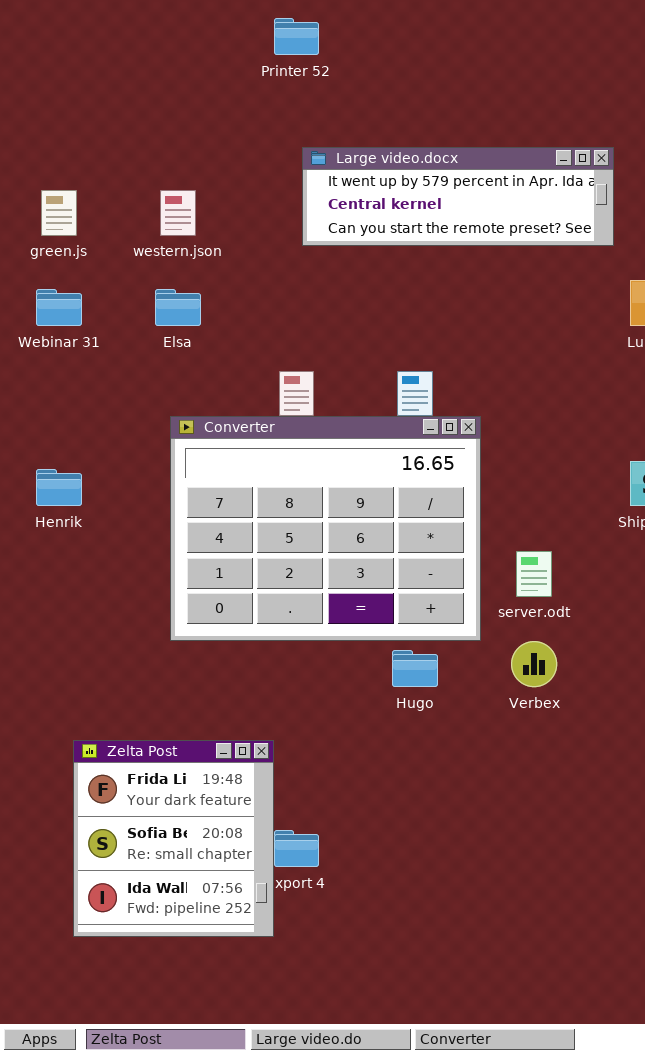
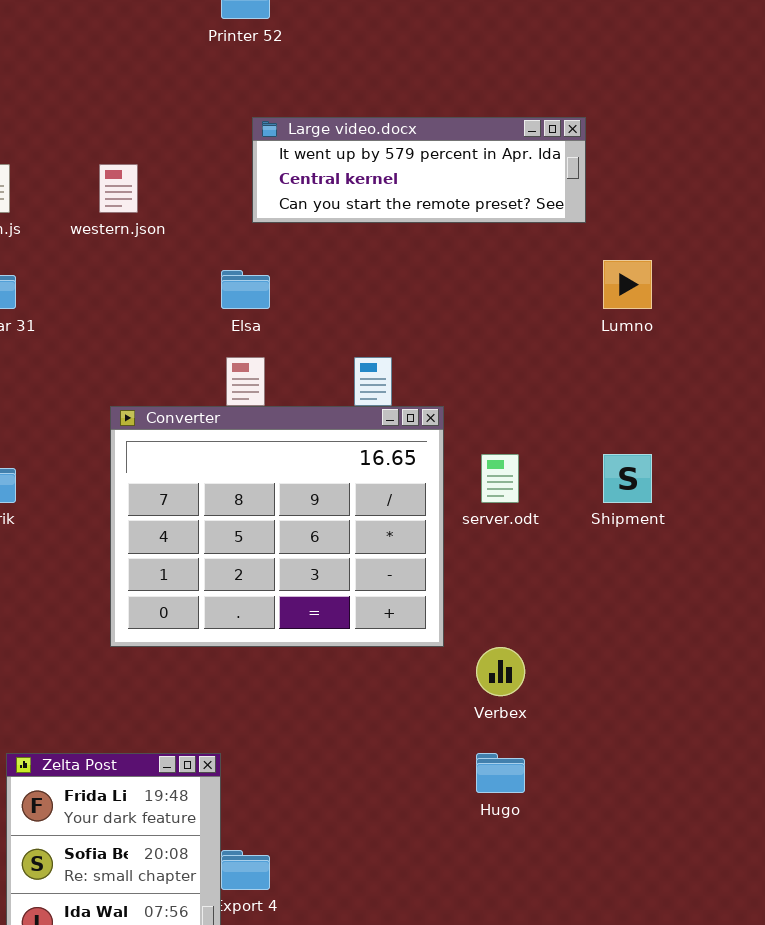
Elsa: [155,289,201,326] -> [221,270,270,309], moved
server.odt: [516,551,552,597] -> [481,454,519,503], moved
Hugo: [392,650,438,687] -> [476,753,525,793], moved

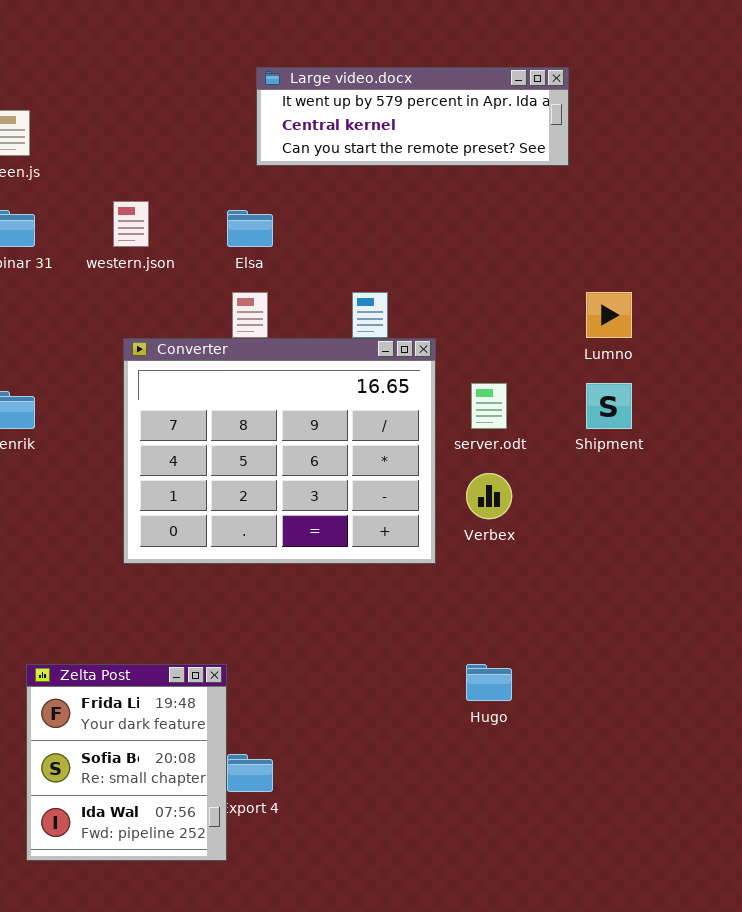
western.json: [99,164,138,213] -> [113,201,149,247], moved
Lumno: [603,260,652,309] -> [586,292,632,338], moved
Verbex: [476,647,525,696] -> [466,473,512,519], moved

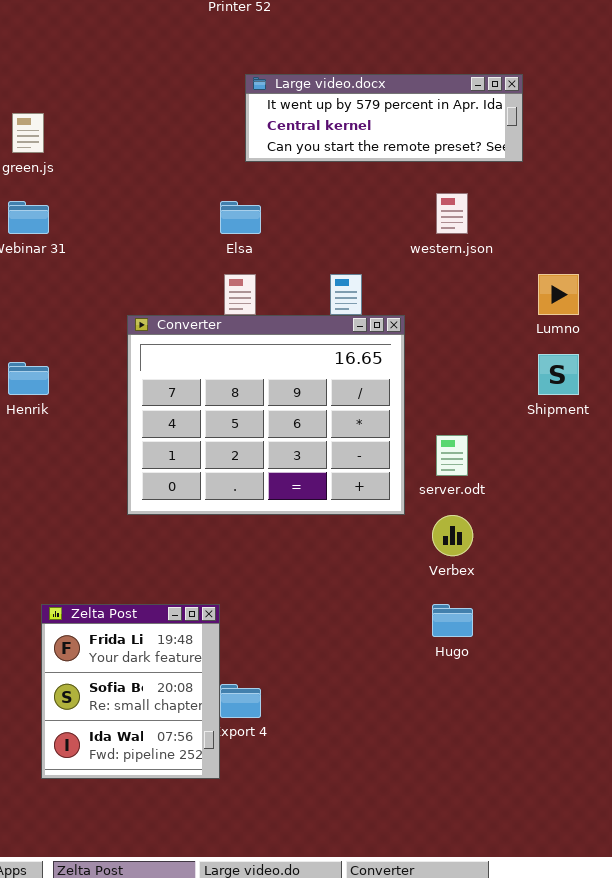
western.json: [113,201,149,247] -> [436,193,468,234], moved
server.odt: [471,383,507,429] -> [436,435,468,476], moved
Verbex: [466,473,512,519] -> [432,515,473,556], moved

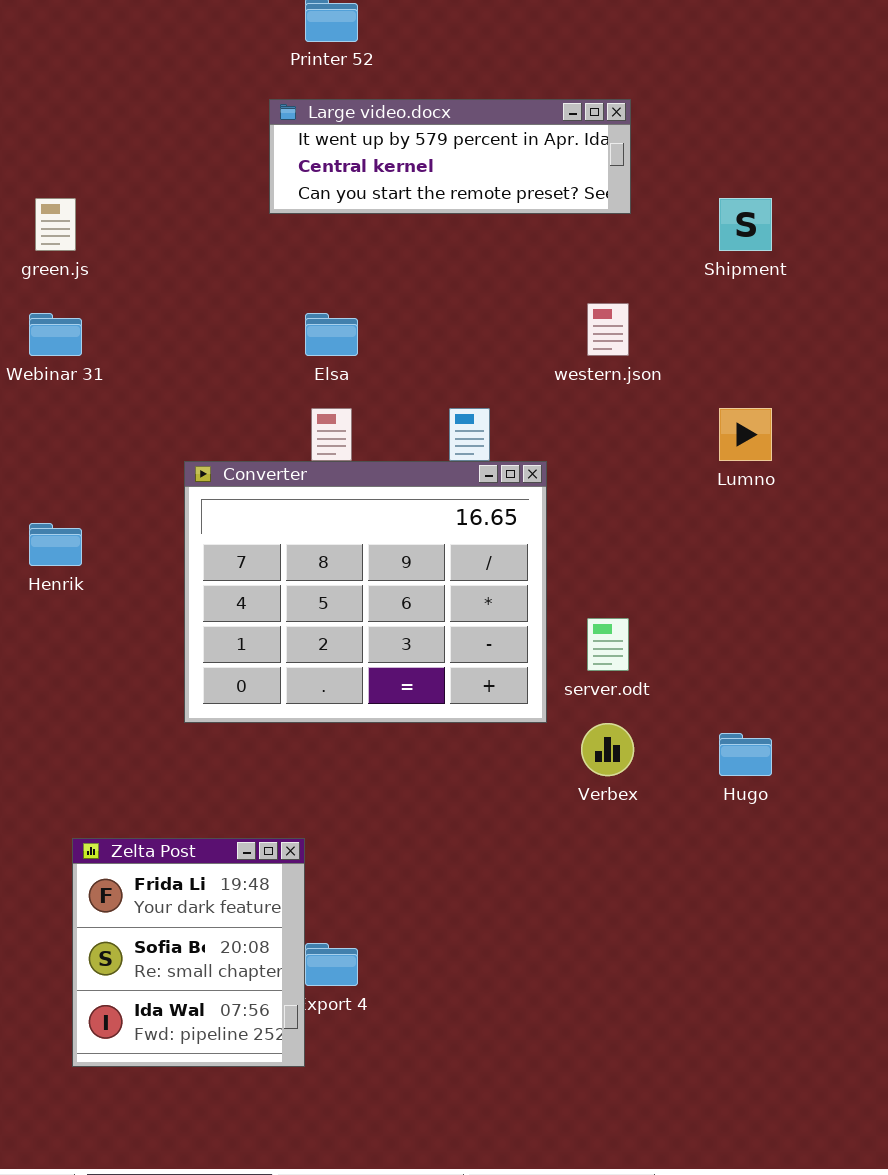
Large video.docx: [245,74,523,162] -> [269,99,631,214], moved
Shipment: [538,354,579,395] -> [719,198,772,251], moved
Hugo: [432,604,473,637] -> [719,733,772,776], moved

